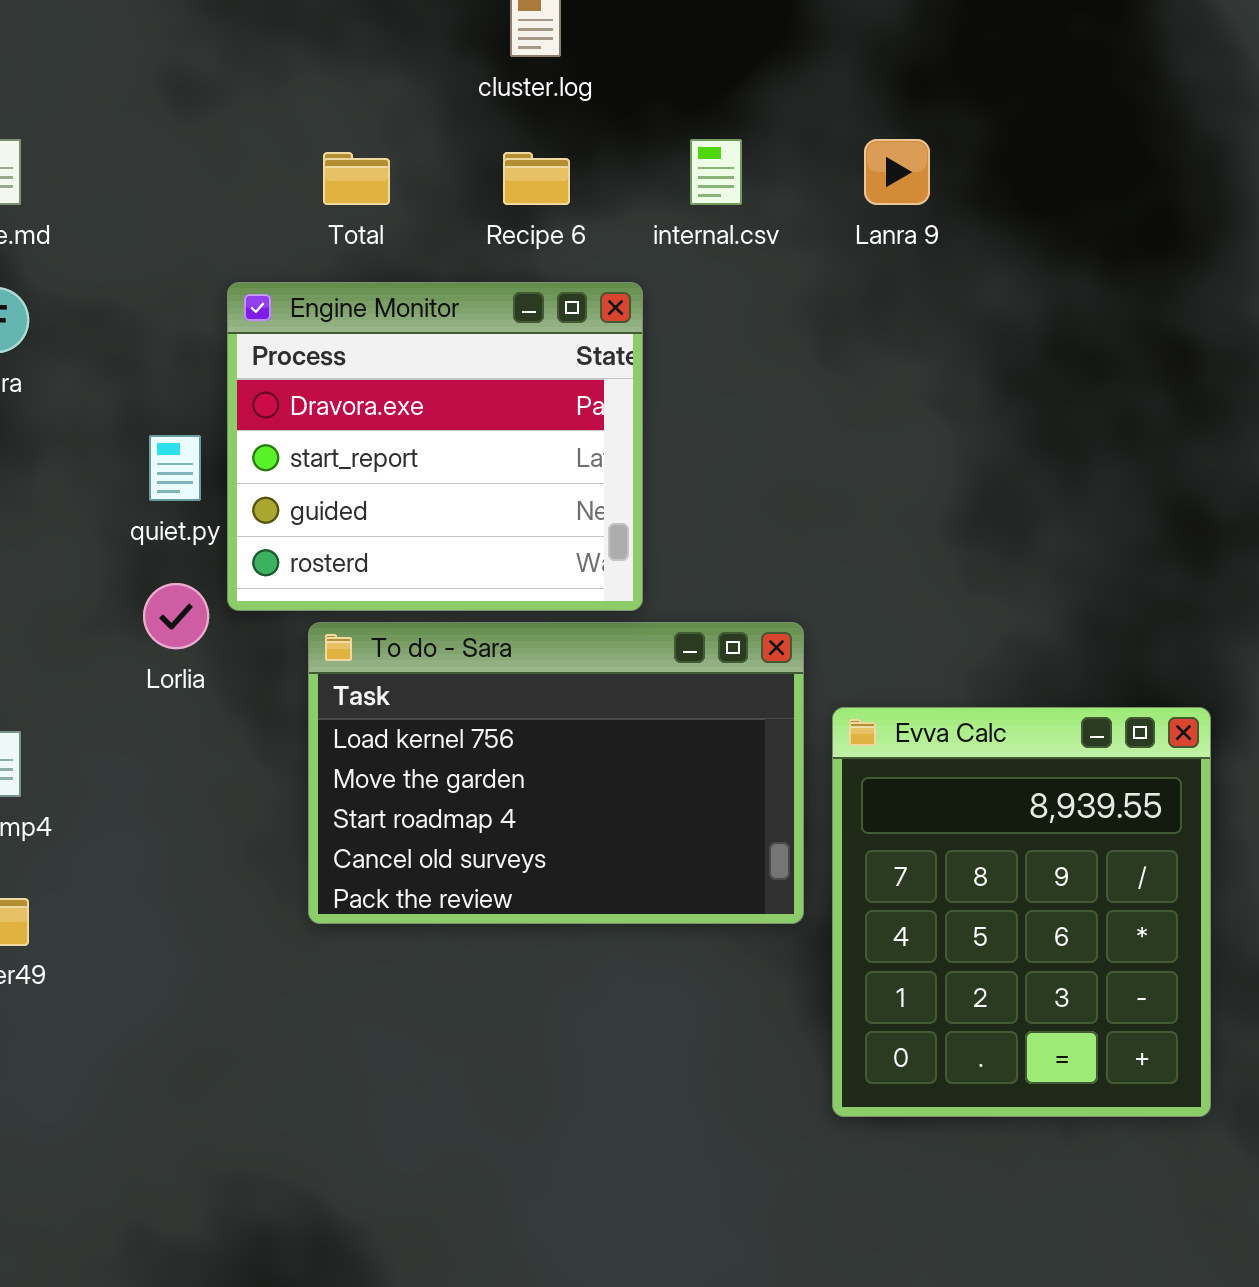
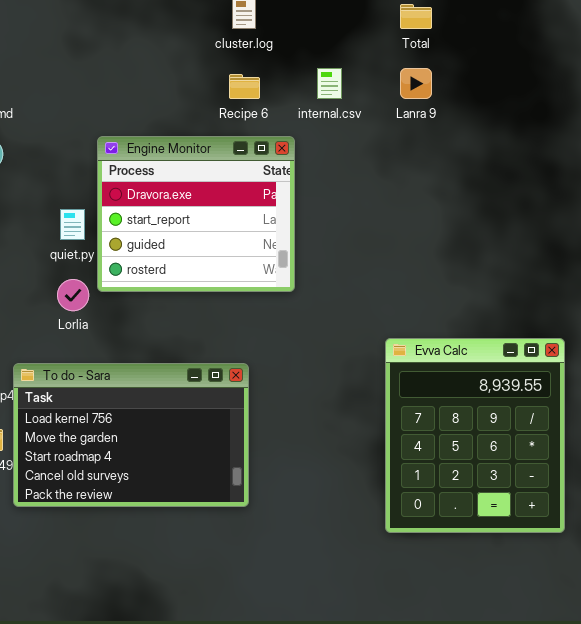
Total: [323,152,390,205] -> [400,4,432,29], moved
To do - Sara: [308,622,804,924] -> [13,363,249,507], moved

